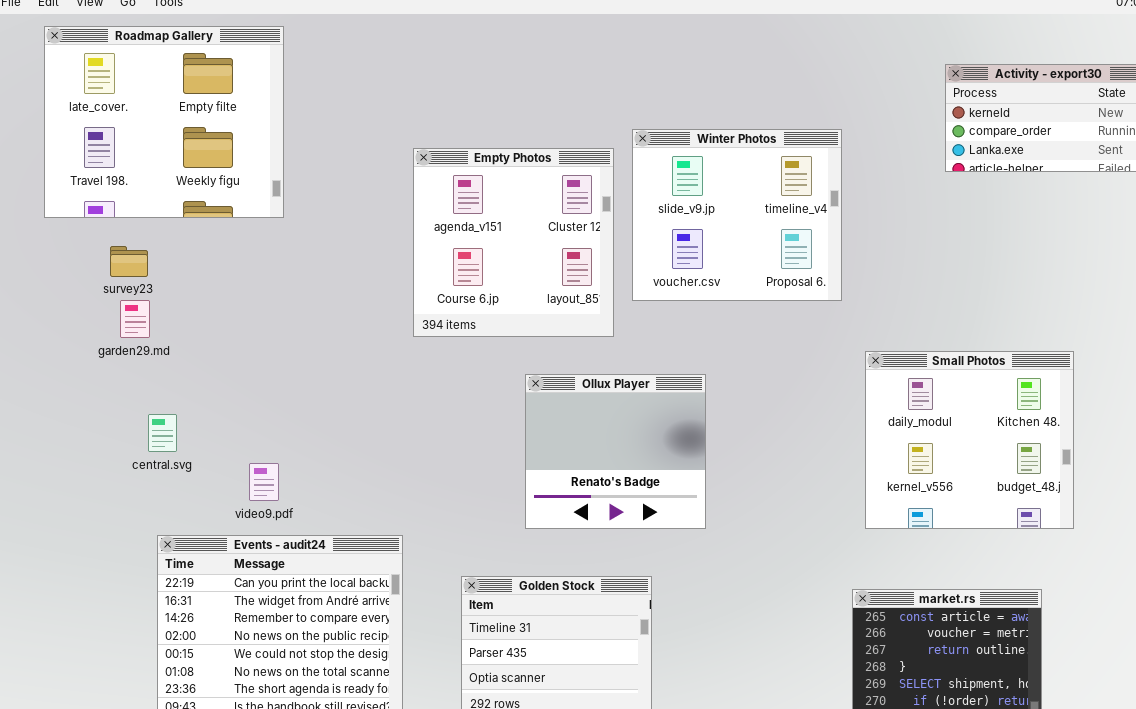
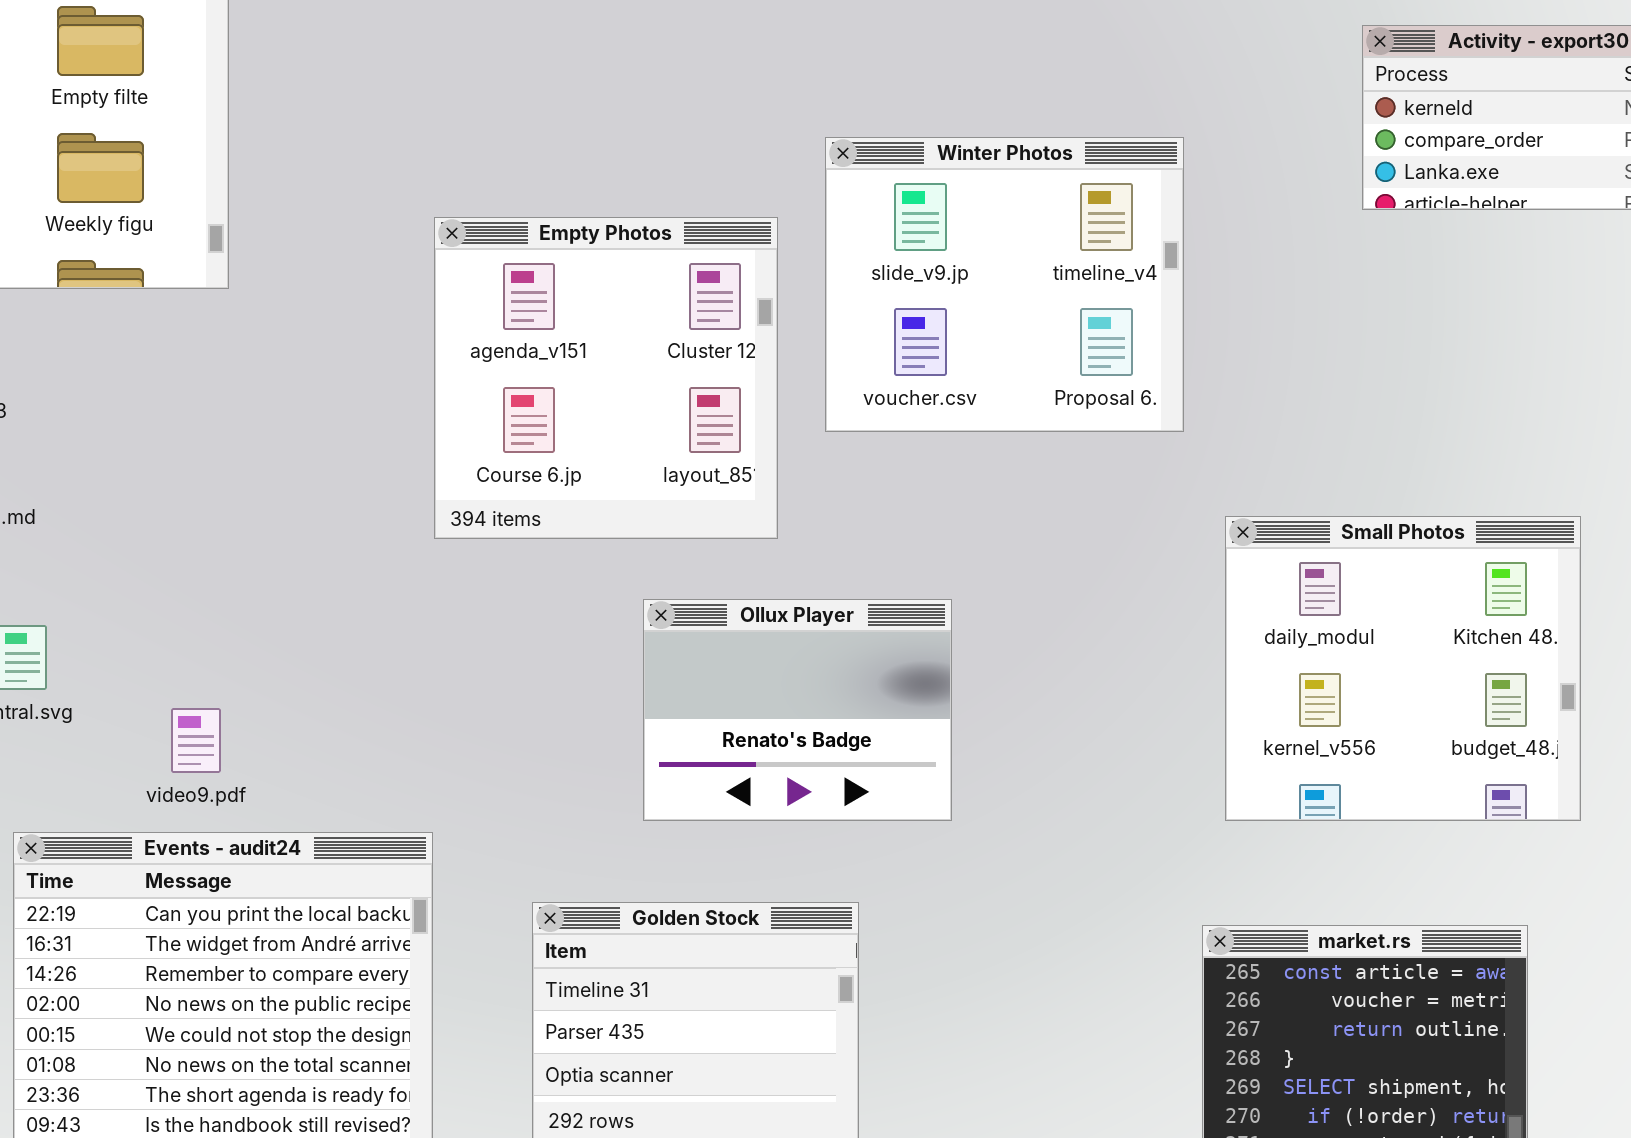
Empty Photos: [413,148,614,337] -> [434,217,778,539], moved
Ollux Player: [525,374,706,529] -> [643,599,952,821], resized

